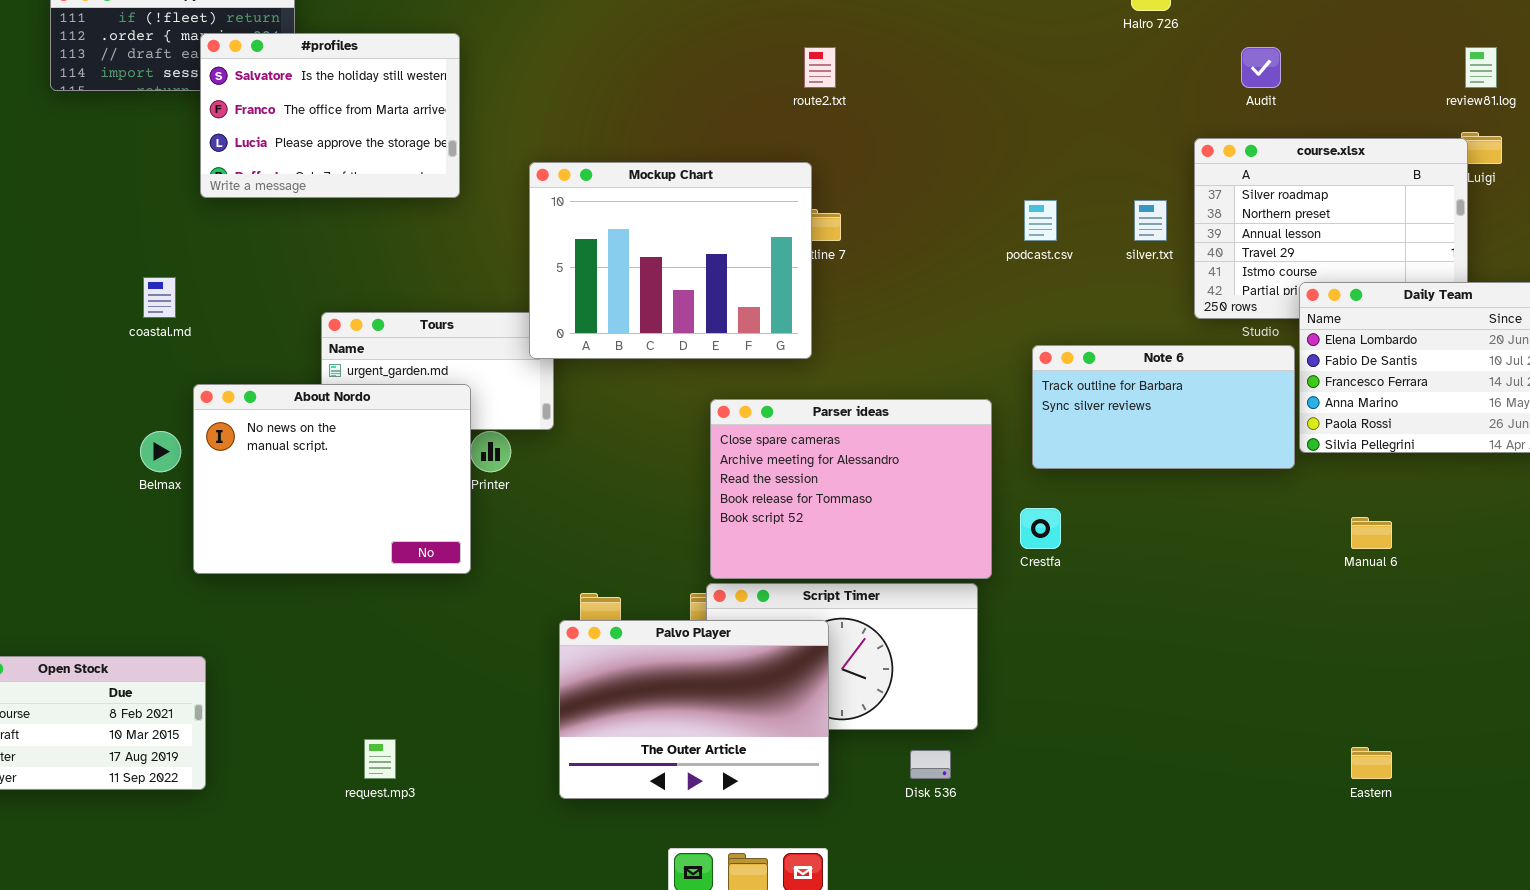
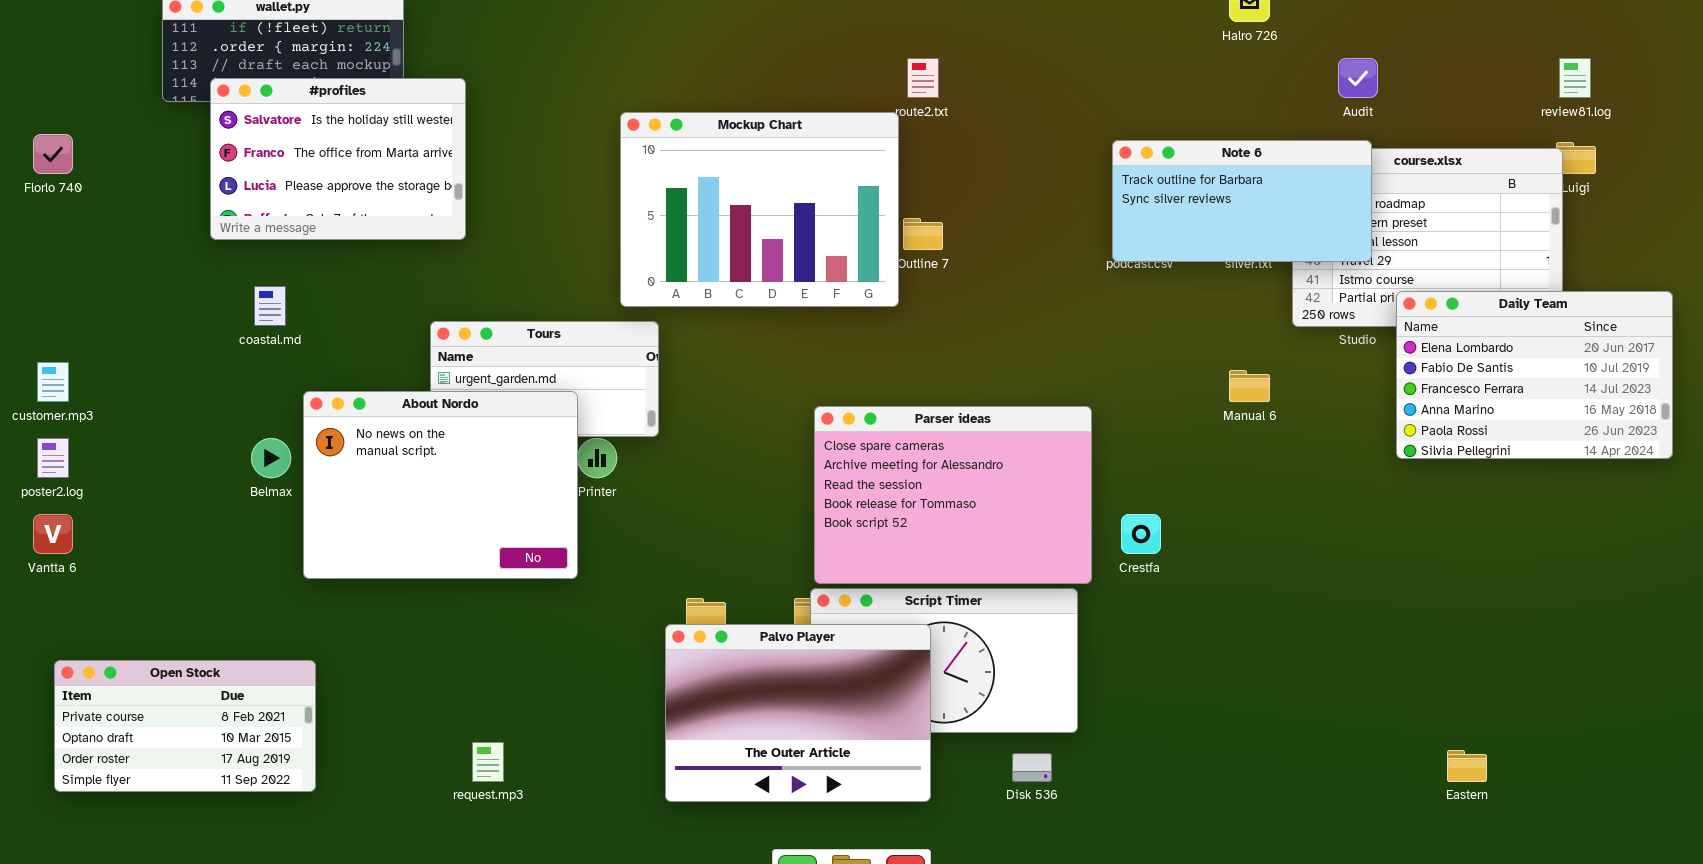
#profiles: [200,33,460,198] -> [210,78,466,240], moved
Mockup Chart: [529,162,812,359] -> [620,112,899,307], moved
Note 6: [1032,345,1295,469] -> [1112,140,1372,262], moved
Manual 6: [1351,517,1392,549] -> [1229,370,1270,402], moved

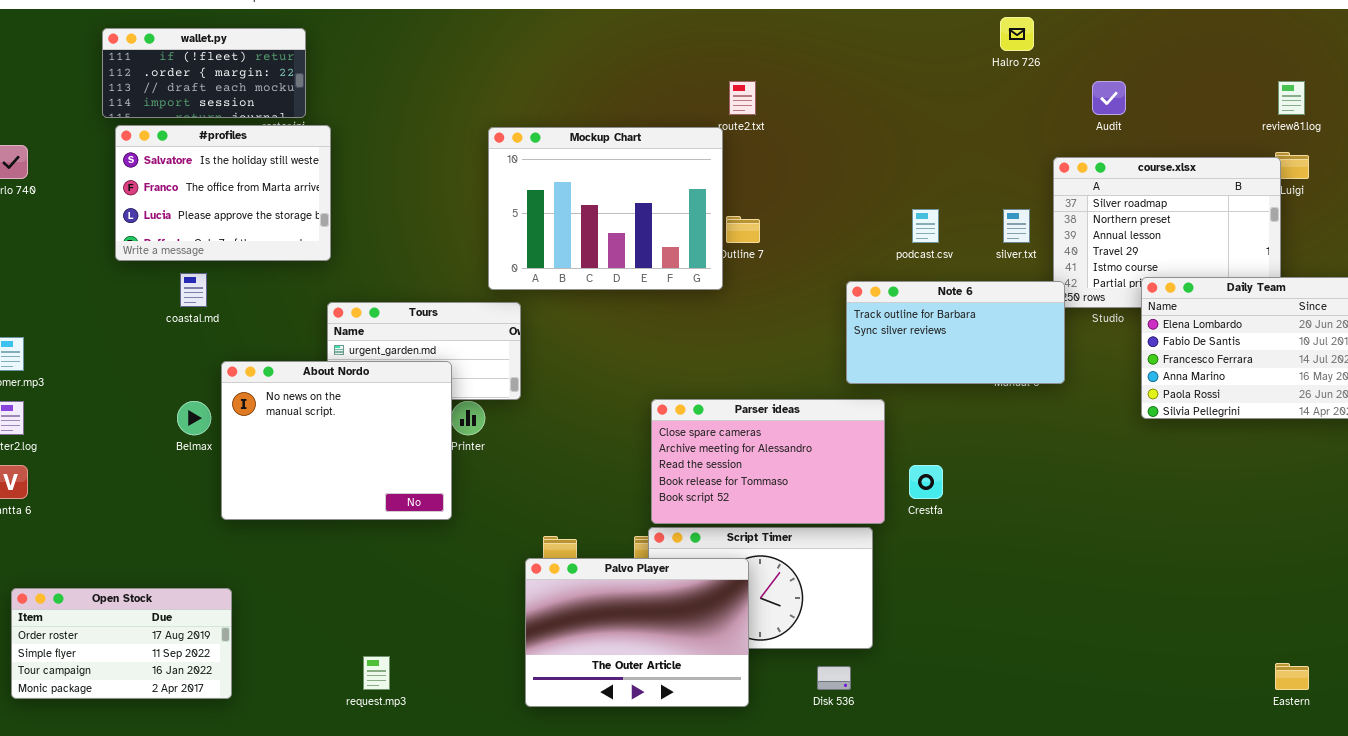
#profiles: [210,78,466,240] -> [115,125,331,261], moved
Note 6: [1112,140,1372,262] -> [846,281,1065,384], moved
Parser ideas: [814,406,1092,584] -> [651,399,885,524], resized
Open Stock: [54,660,316,792] -> [11,588,232,699], scrolled down 2 rows
Eastern: [1447,750,1487,782] -> [1275,663,1309,690], moved

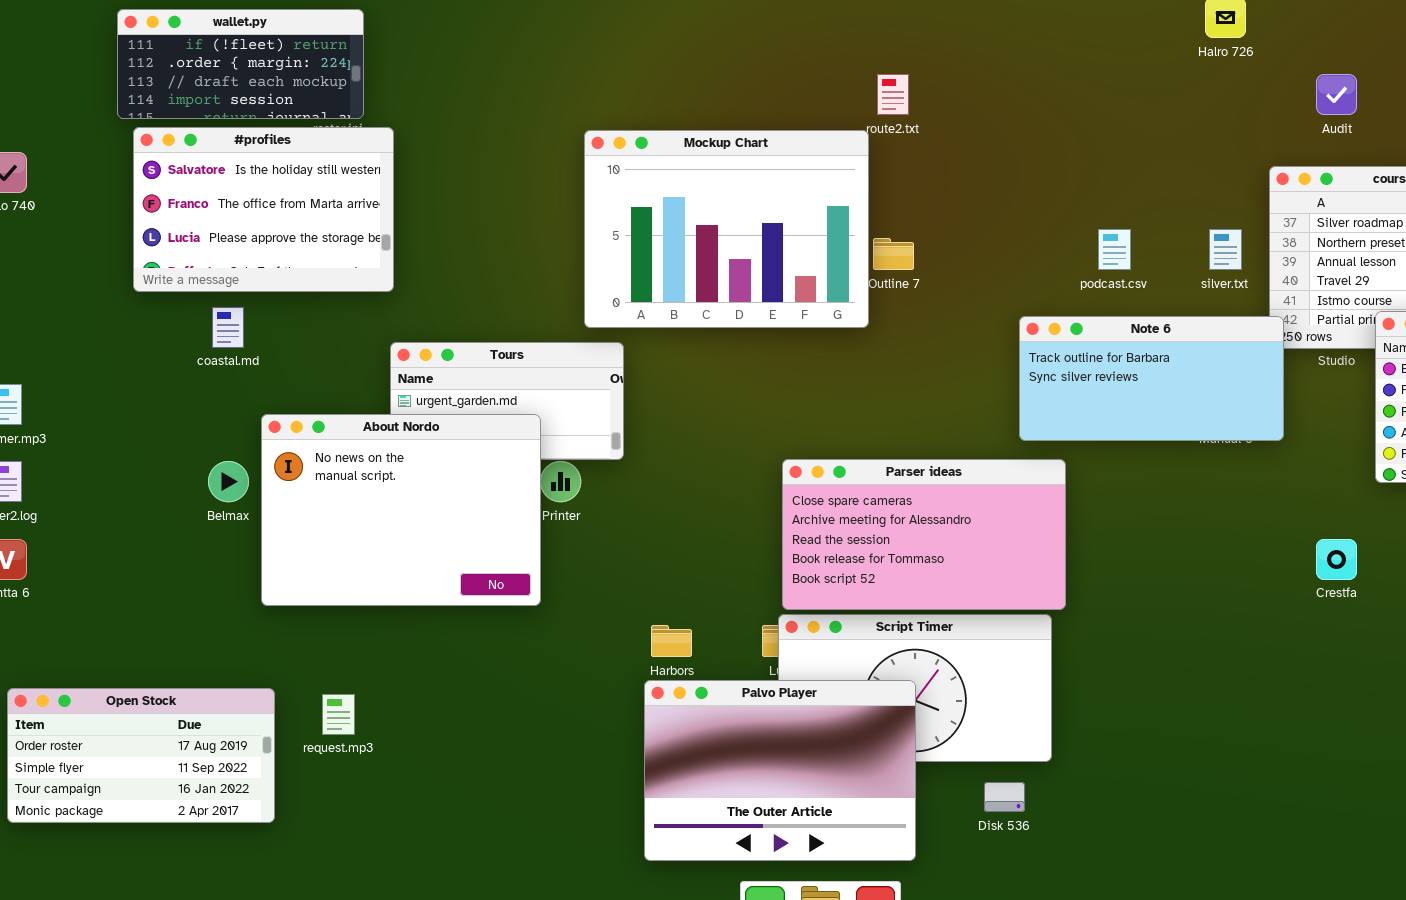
Crestfa: [909,465,943,499] -> [1316,539,1357,580], moved
Palvo Player: [525,558,749,707] -> [644,680,916,861], moved
request.mp3: [363,656,390,690] -> [322,694,355,735], moved

